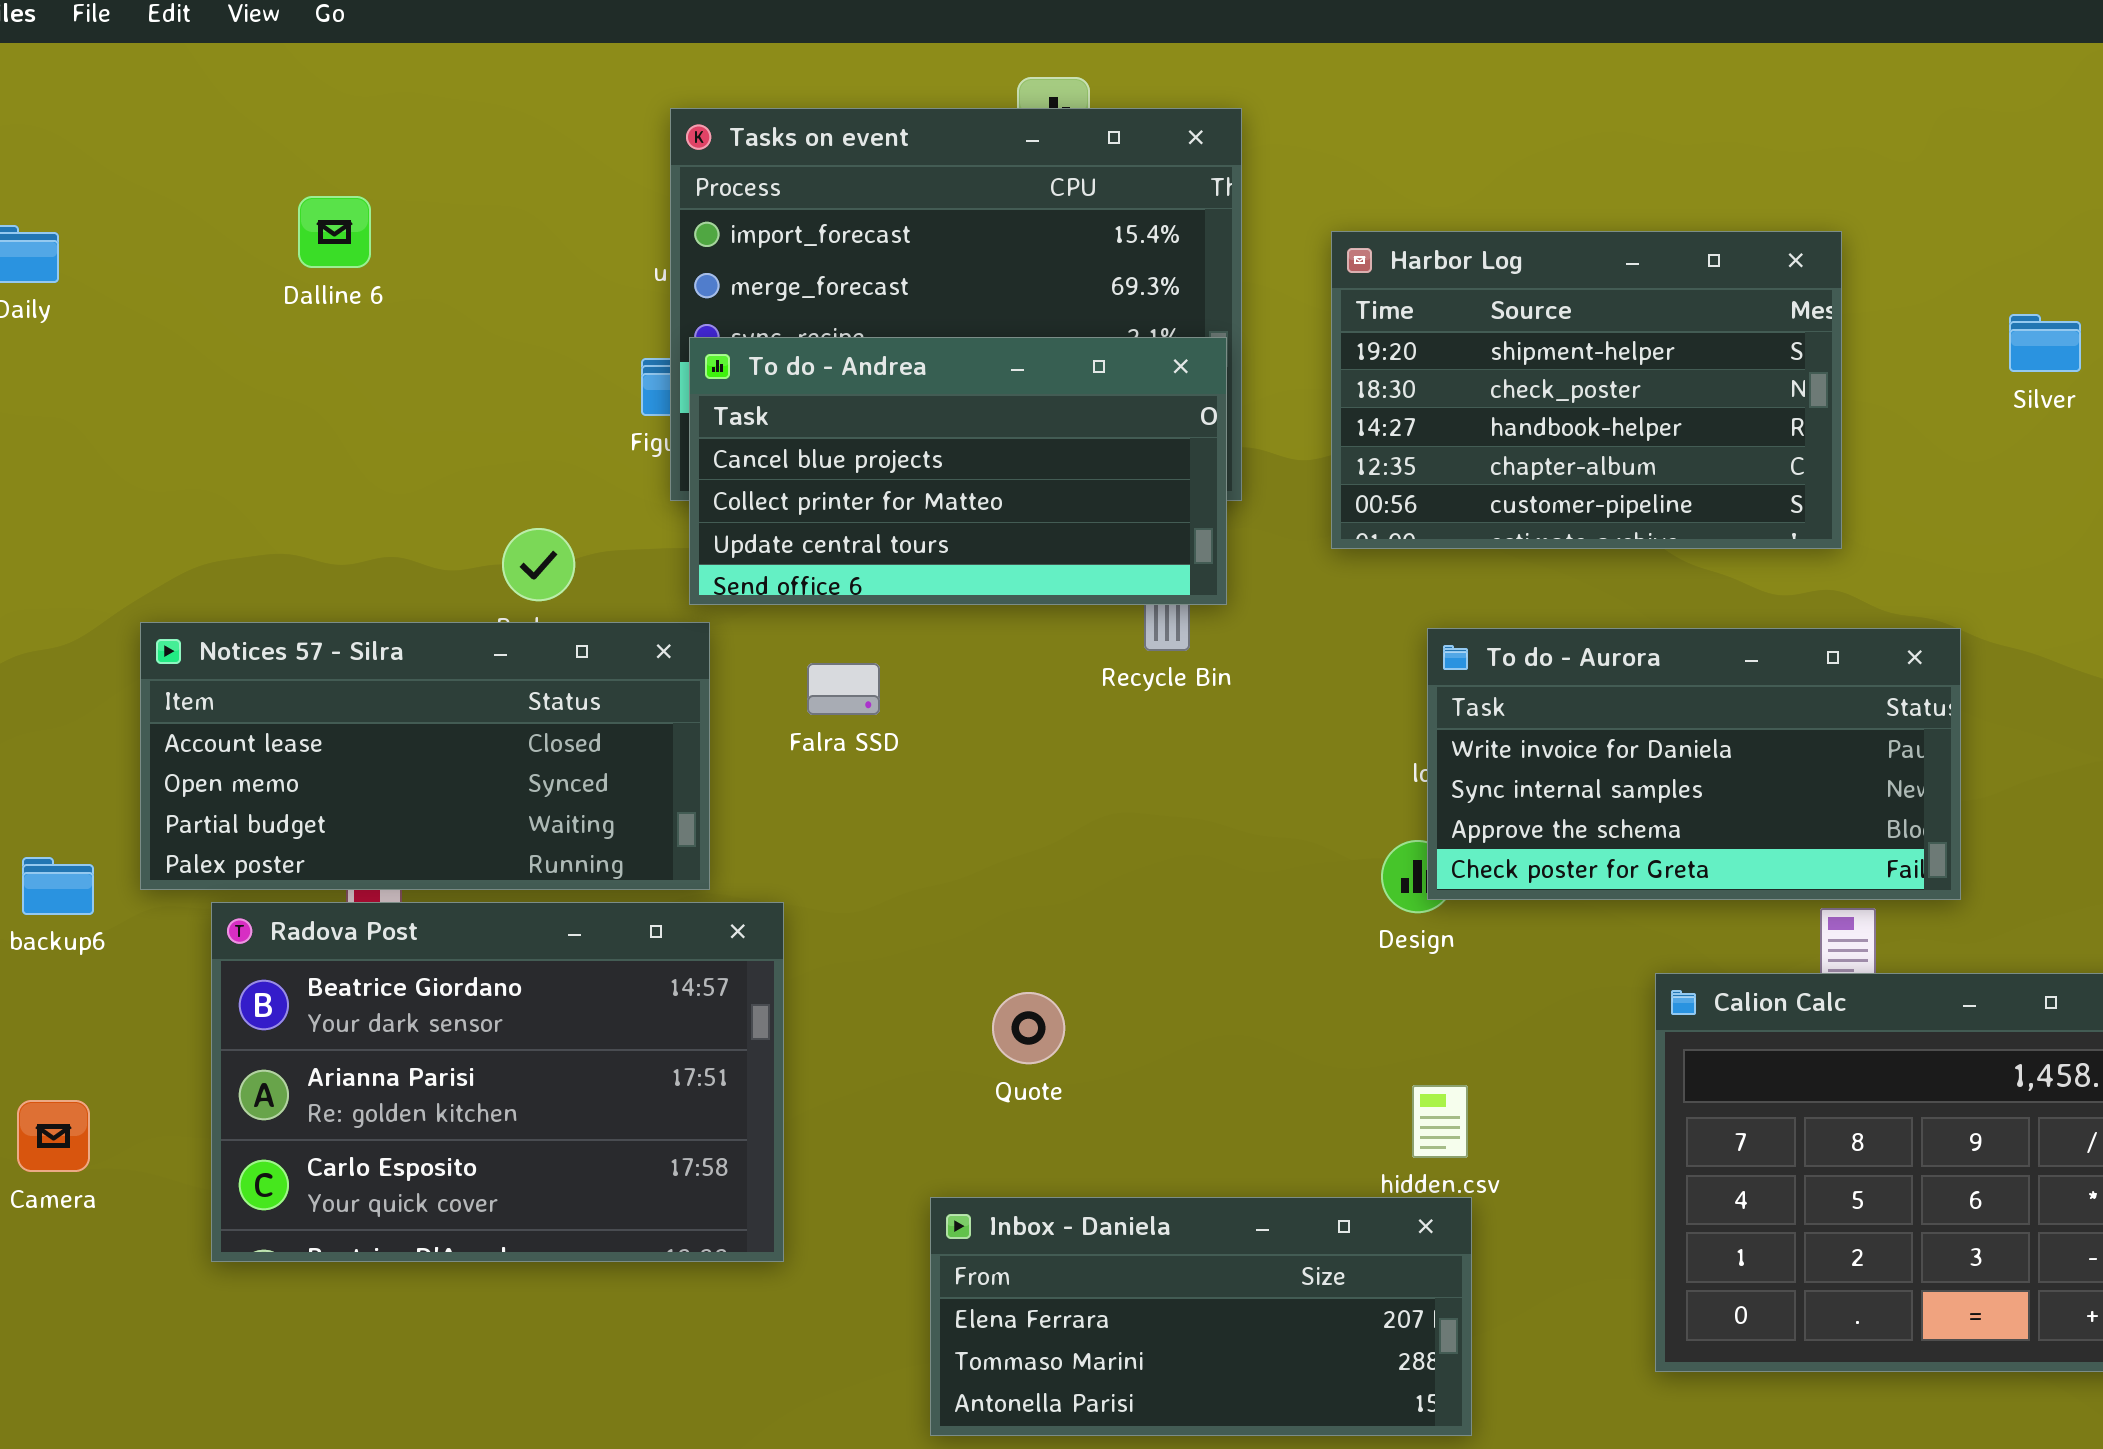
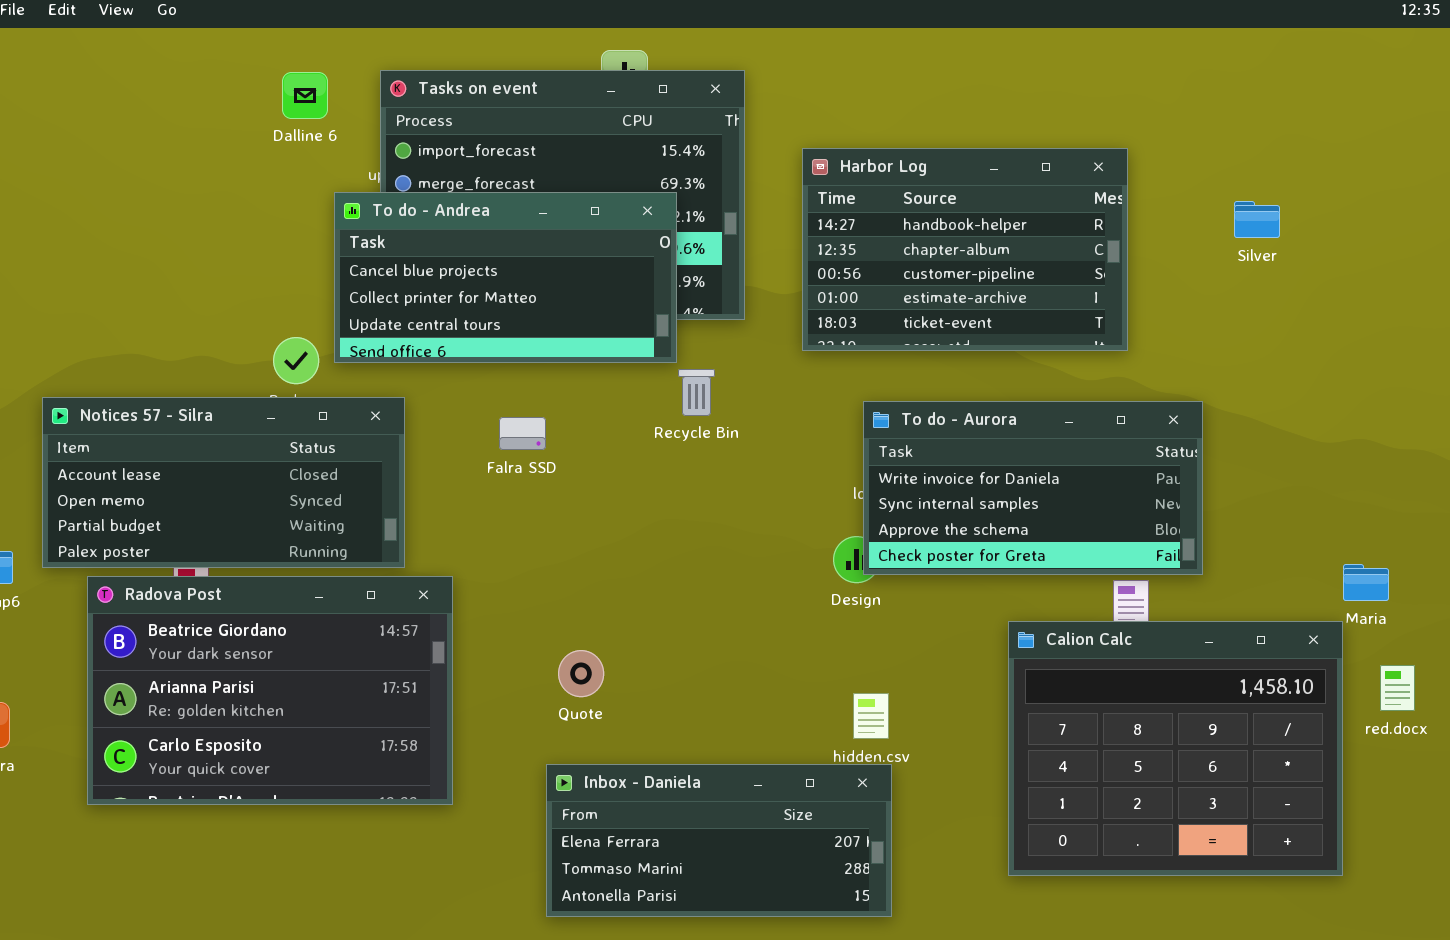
Dalline 6: [298,196,371,268] -> [282,72,328,119], moved
Harbor Log: [1331,231,1842,549] -> [802,148,1128,351], scrolled down 2 rows
To do - Andrea: [689,337,1227,605] -> [334,192,677,363], moved
Falra SSD: [807,663,880,715] -> [499,417,546,450], moved
Quote: [992,992,1065,1064] -> [558,650,604,697], moved

